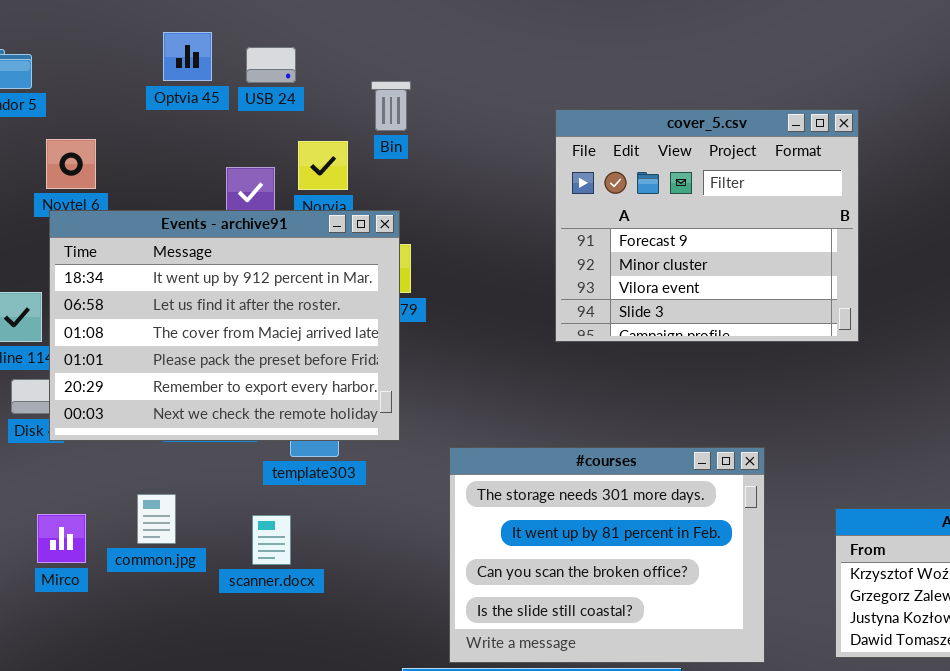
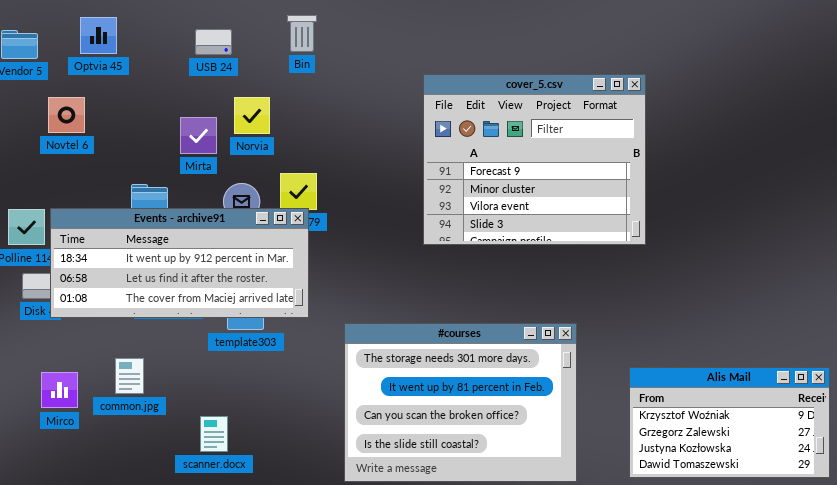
Optvia 45: [163,32,212,81] -> [80,17,117,54], moved
Bin: [371,81,411,131] -> [287,15,317,52], moved
Events - archive91: [49,210,400,441] -> [50,208,309,318], resized
scanner.docx: [252,515,291,565] -> [200,416,228,452], moved

